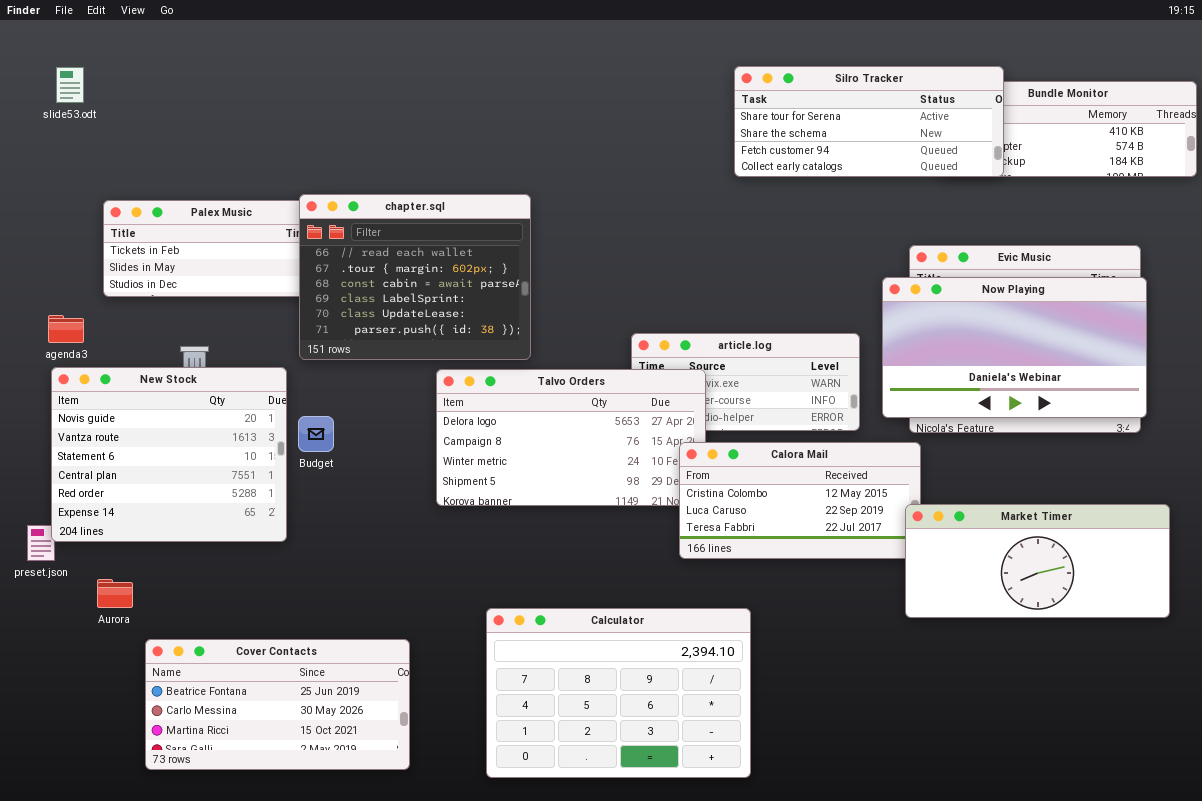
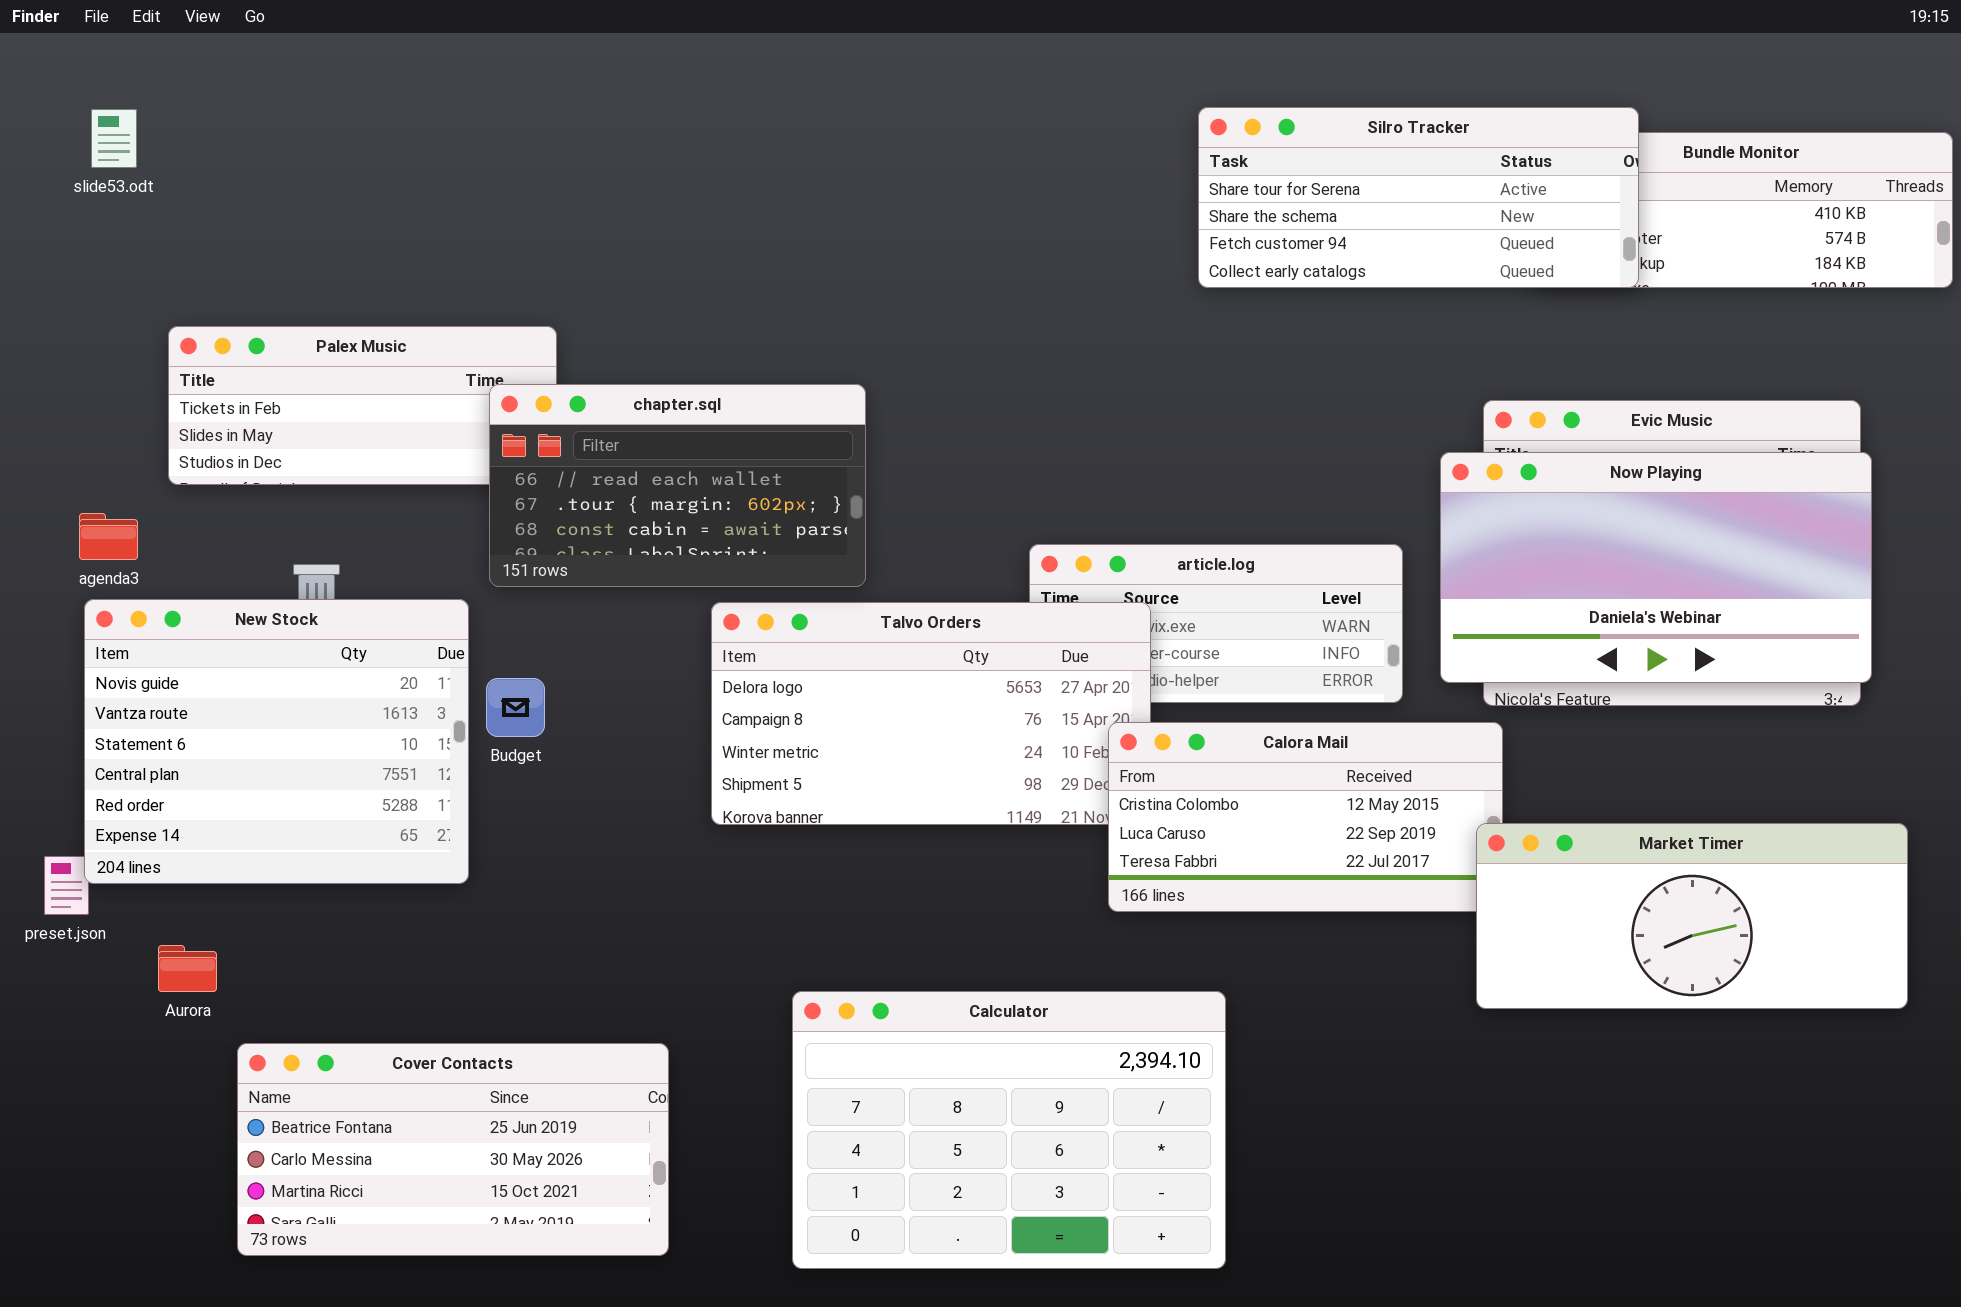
chapter.sql: [299,194,531,360] -> [489,384,866,587], resized

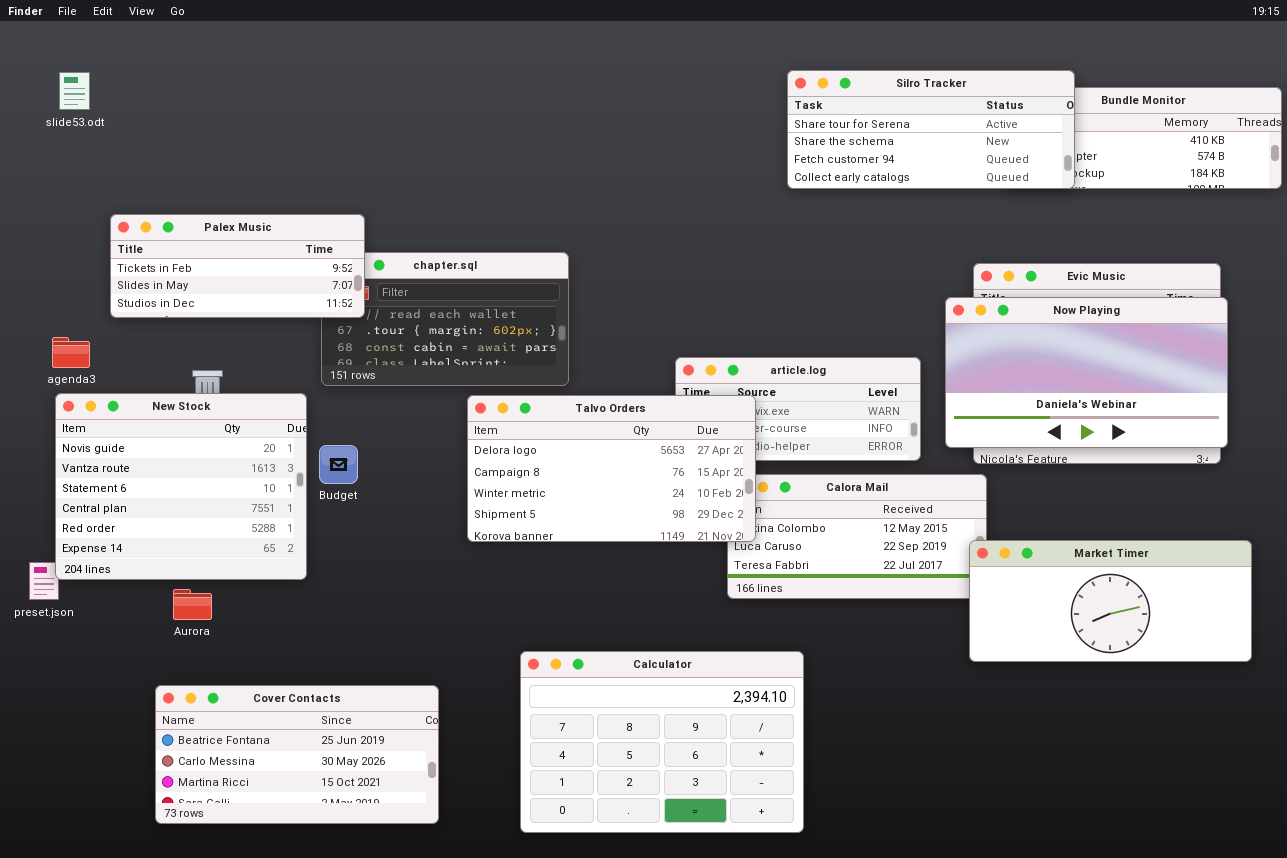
Palex Music: [168,326,557,485] -> [110,214,365,318], raised
Talvo Orders: [711,602,1151,825] -> [467,395,756,542], raised
Aurora: [158,945,217,992] -> [173,589,212,620], moved

